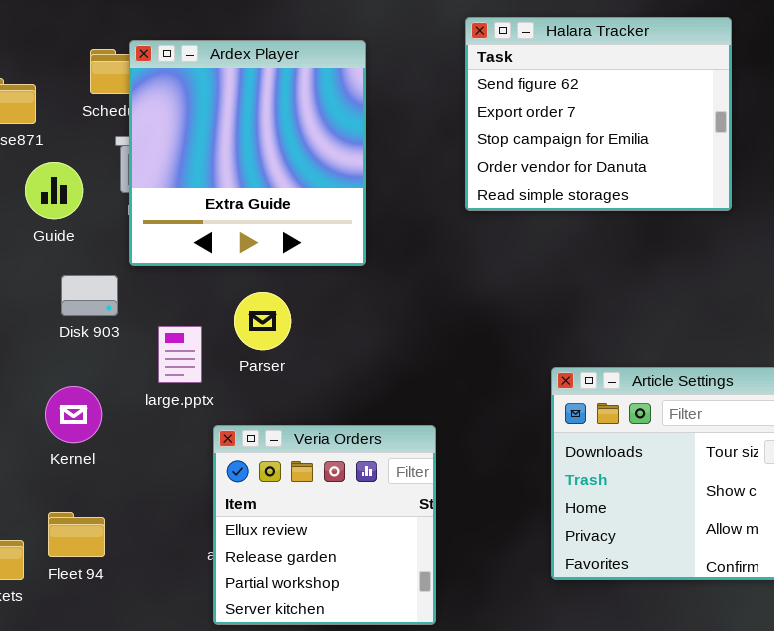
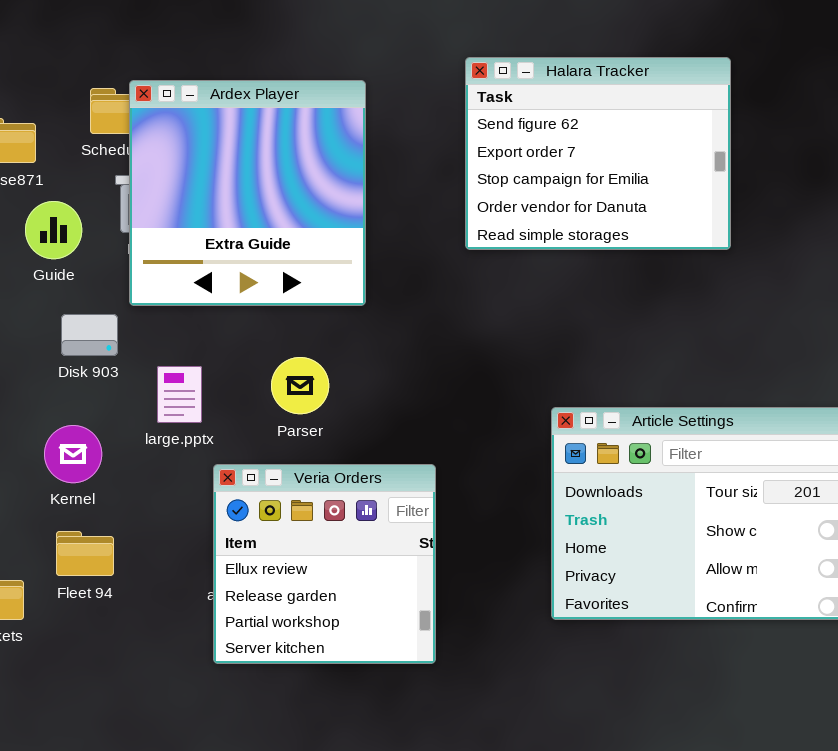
Parser: [234,292,291,350] -> [271,357,329,414], moved
Fleet 94: [48,512,105,557] -> [56,531,114,576], moved

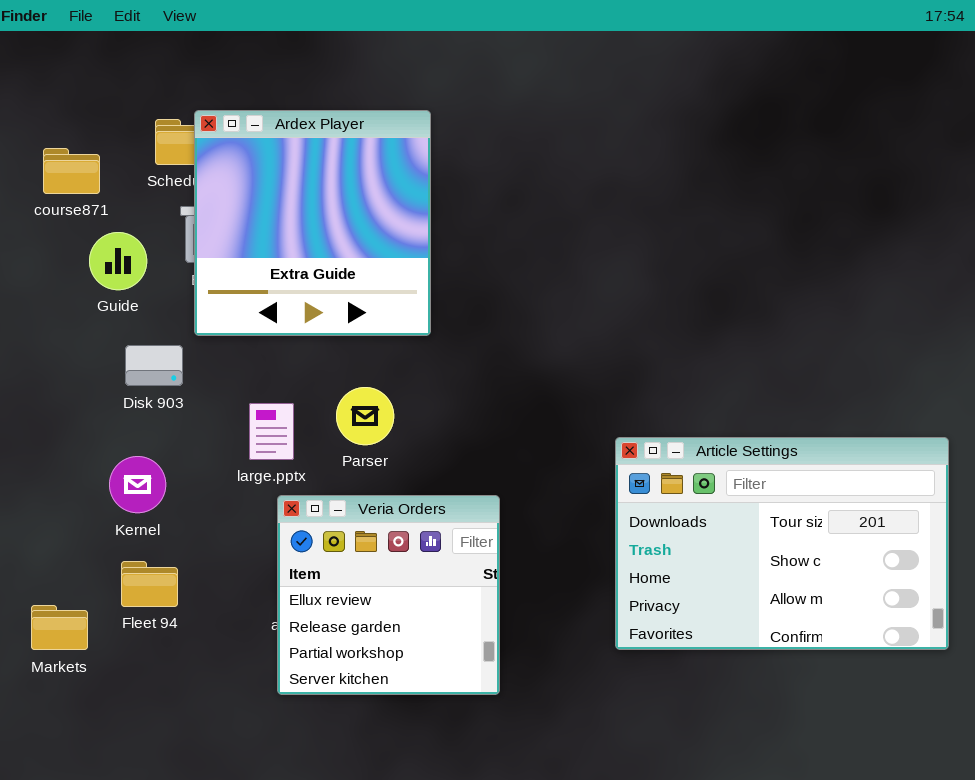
Halara Tracker: [465,57,731,250] -> none, closed
large.pptx: [157,366,202,423] -> [249,403,294,460], moved

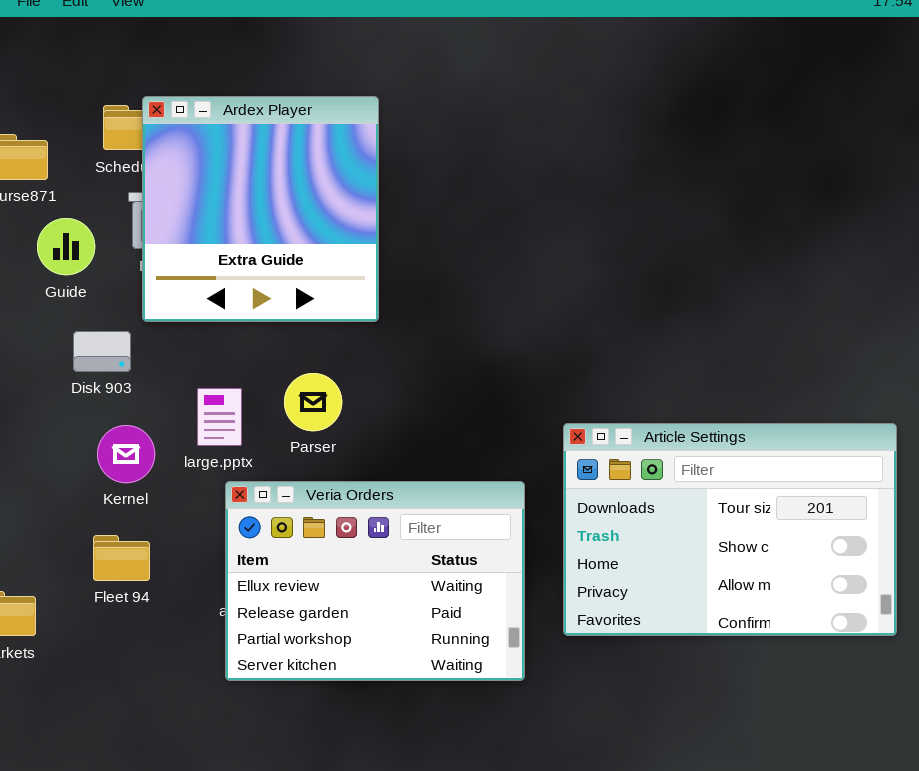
Kernel: [109,456,166,513] -> [97,425,155,483], moved
Veria Orders: [277,495,500,695] -> [225,481,525,681], resized
Fleet 94: [121,561,178,607] -> [93,535,150,581], moved

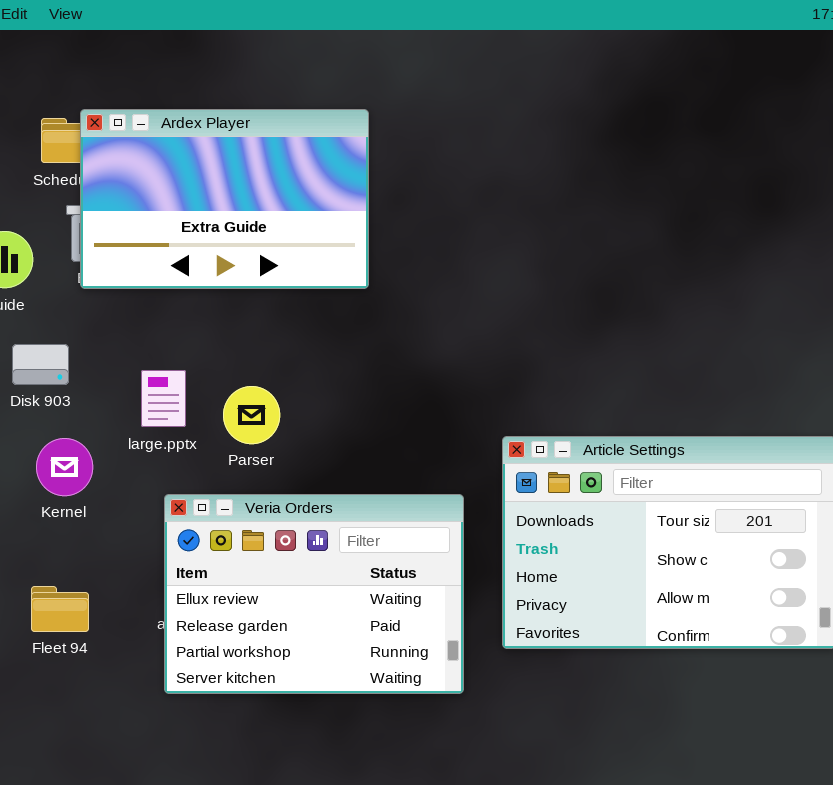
Ardex Player: [142,96,379,322] -> [80,109,369,289], resized
large.pptx: [197,388,242,446] -> [141,370,186,427], moved
Fleet 94: [93,535,150,581] -> [31,586,89,632], moved

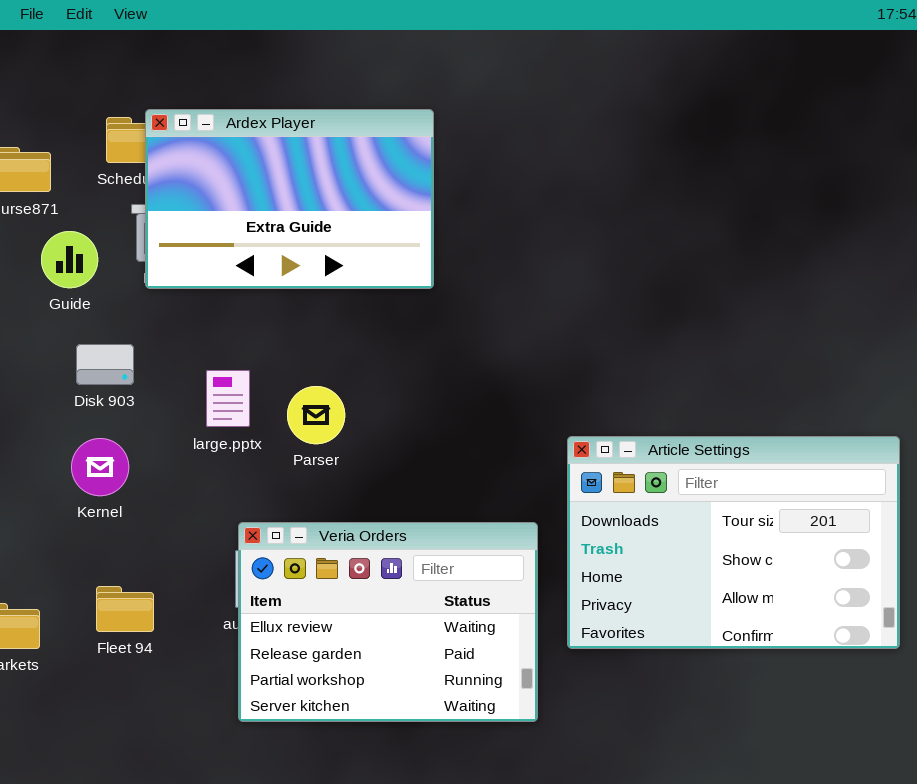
Kernel: [36,438,93,496] -> [71,438,129,496], moved
Veria Orders: [164,494,464,694] -> [238,522,538,722], moved

